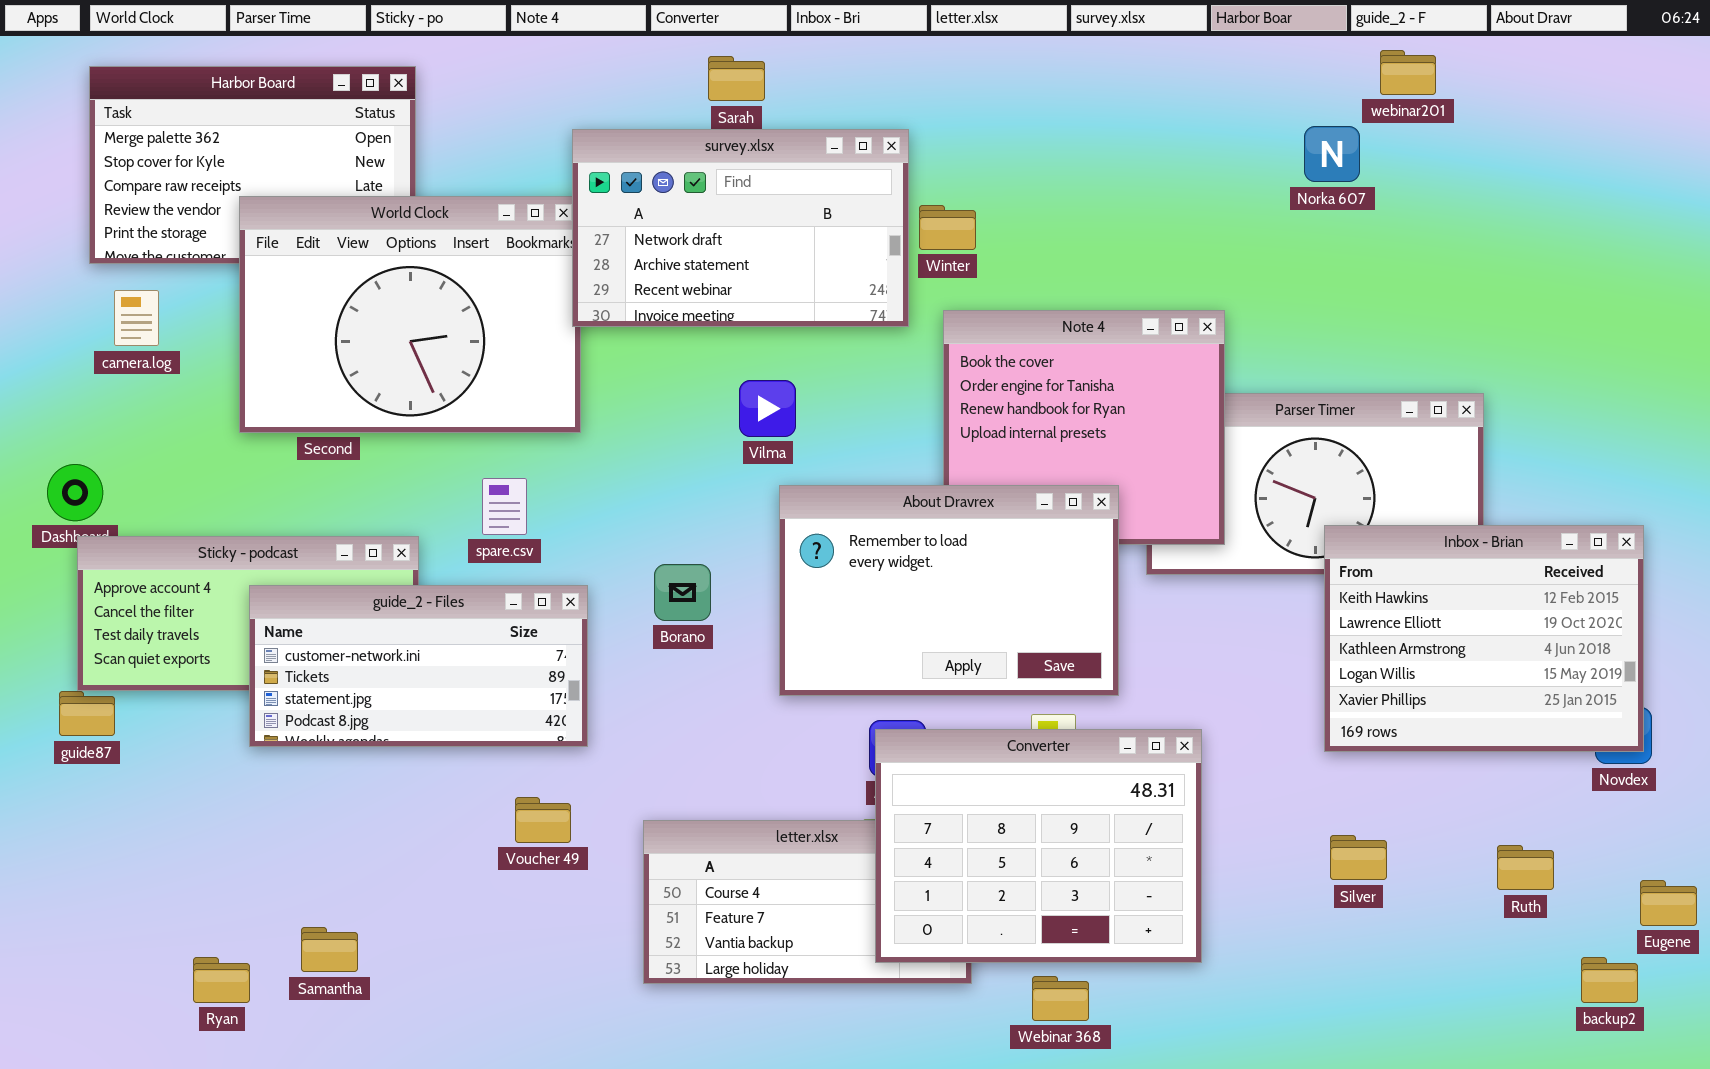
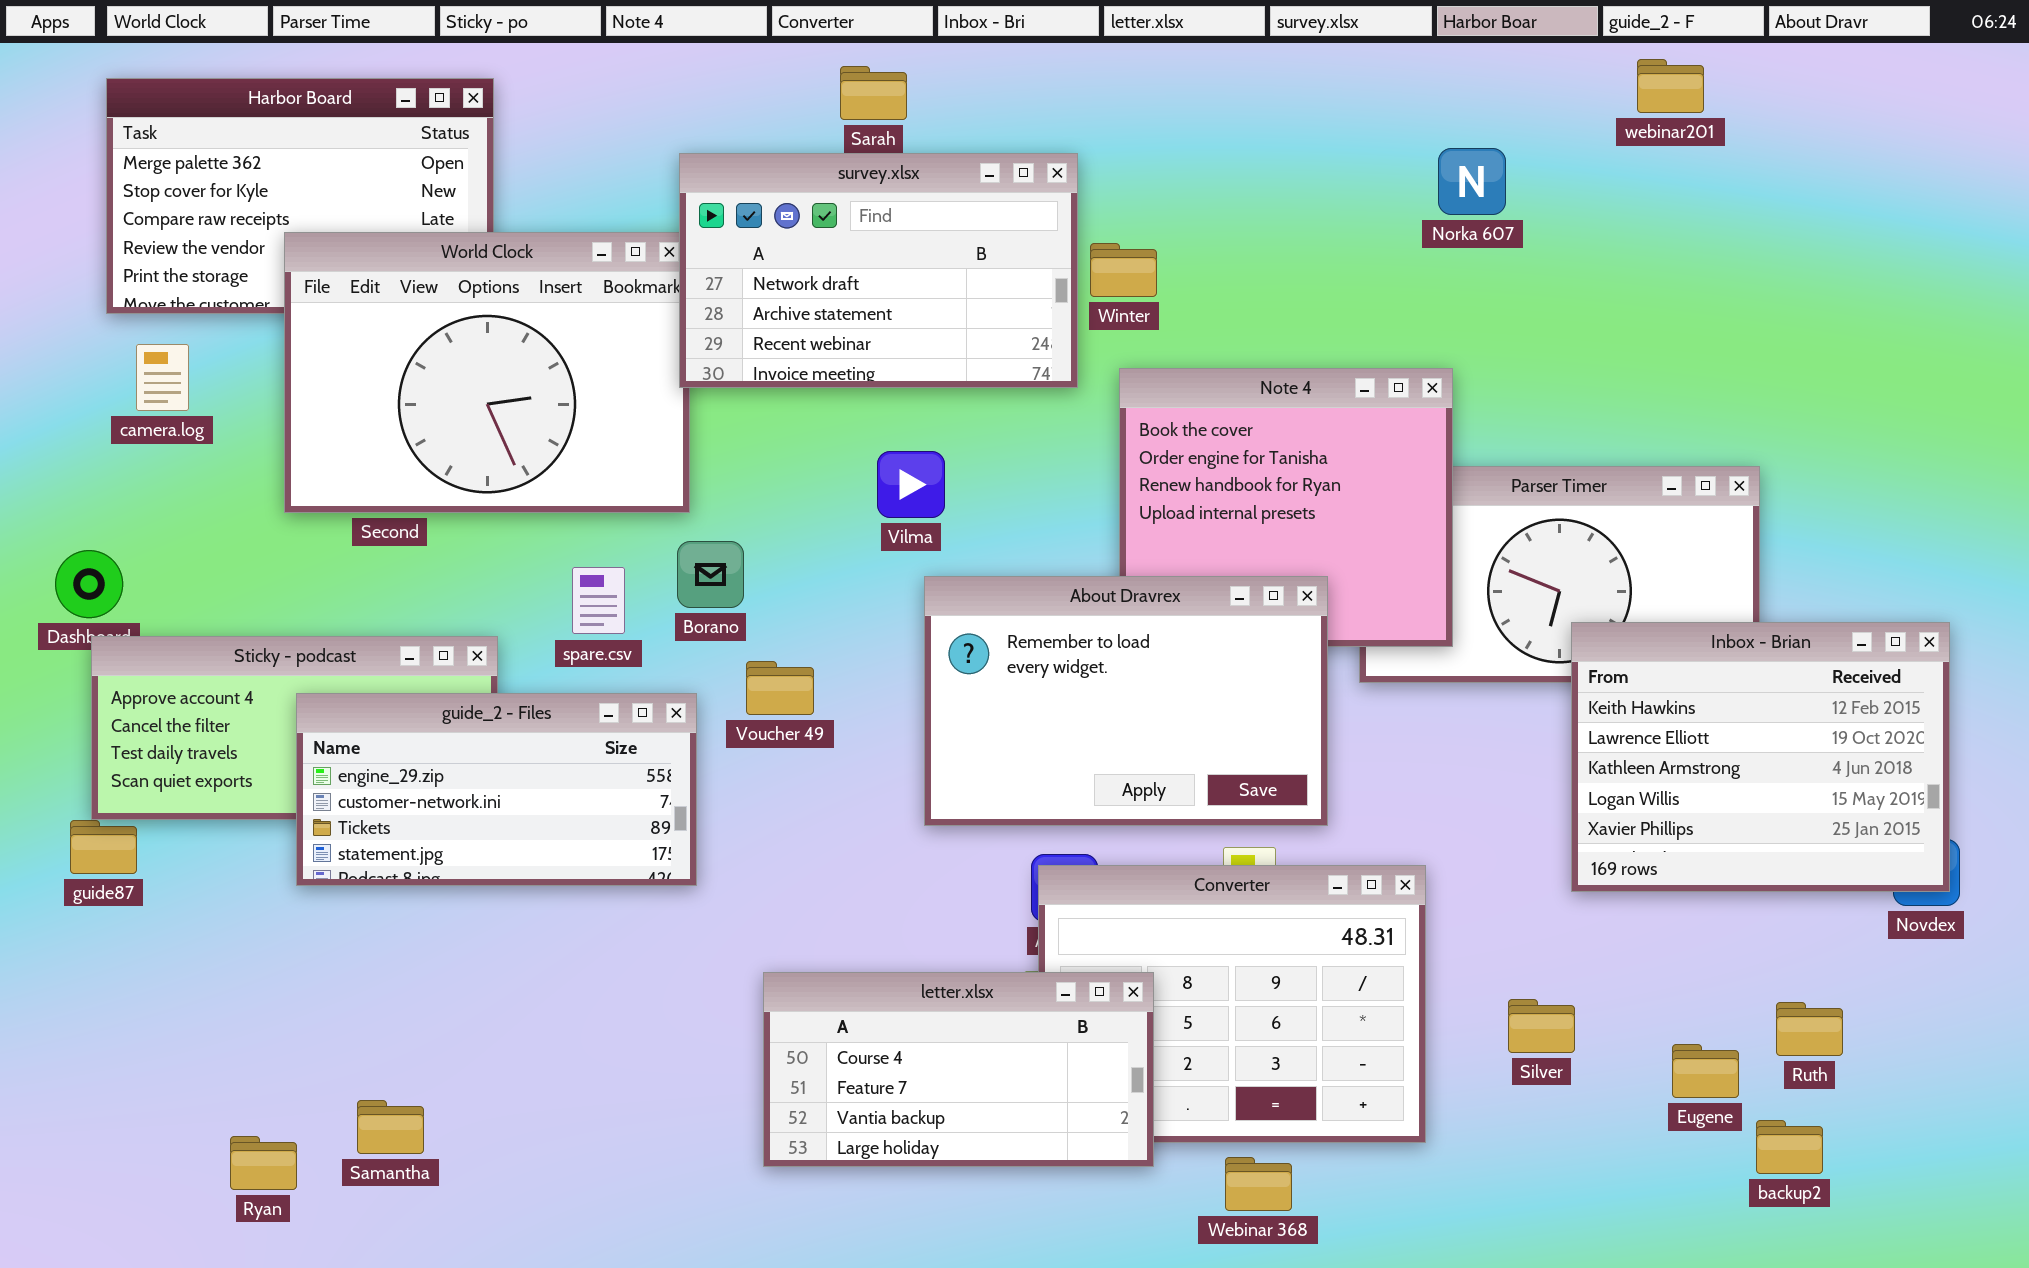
Norka 607: [1304,126,1360,182] -> [1438,148,1506,215], moved
Borano: [654,564,711,621] -> [677,541,744,608], moved
guide_2 - Files: [249,585,588,747] -> [296,693,697,886], scrolled up 1 row
Voucher 49: [515,797,571,843] -> [746,661,814,715], moved
letter.xlsx: [643,820,972,984] -> [763,972,1154,1167], raised
Silver: [1330,835,1387,880] -> [1508,999,1575,1053], moved
Eugene: [1640,880,1697,926] -> [1672,1044,1739,1098], moved
backup2: [1581,957,1638,1003] -> [1756,1120,1823,1174], moved

